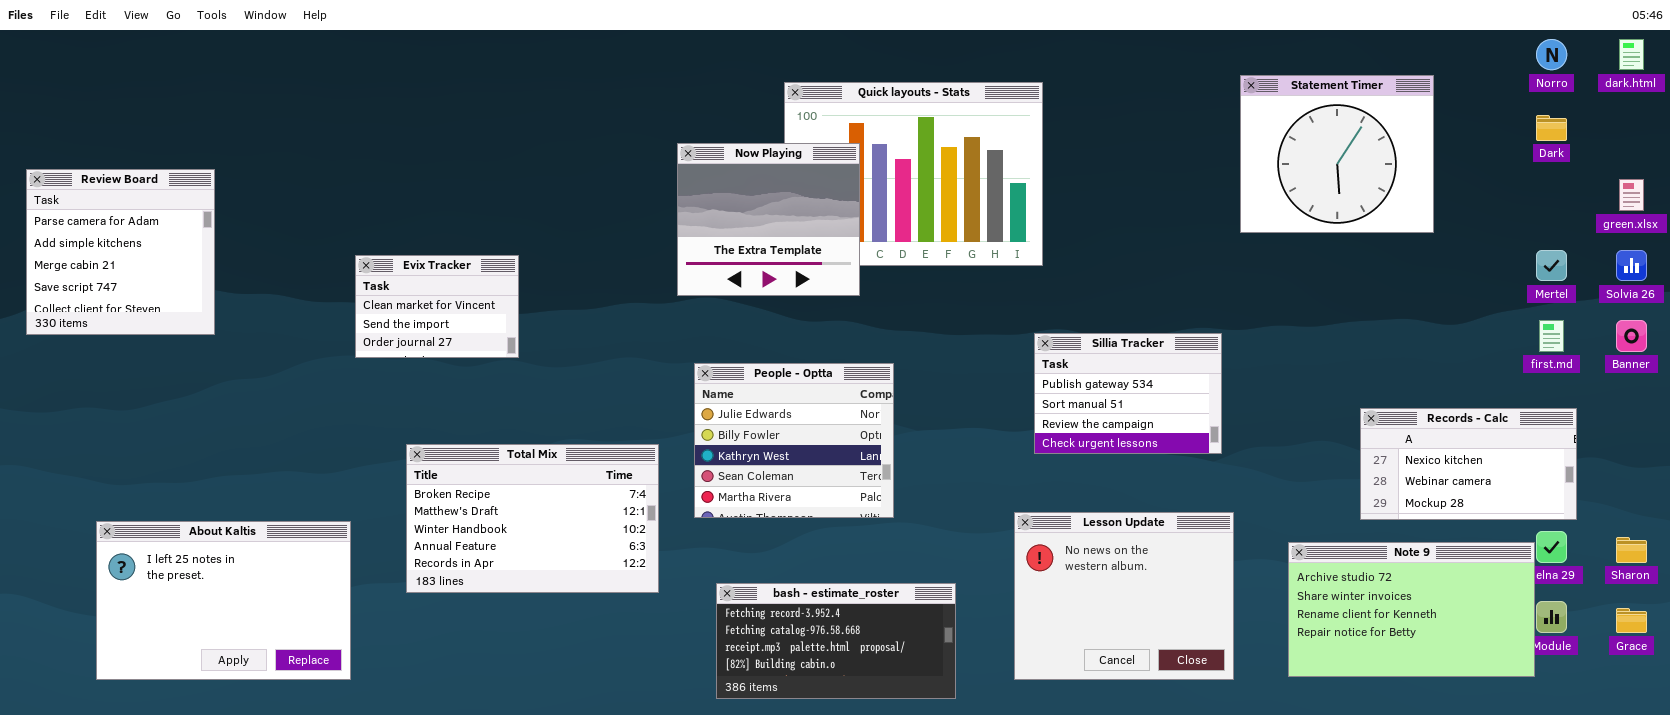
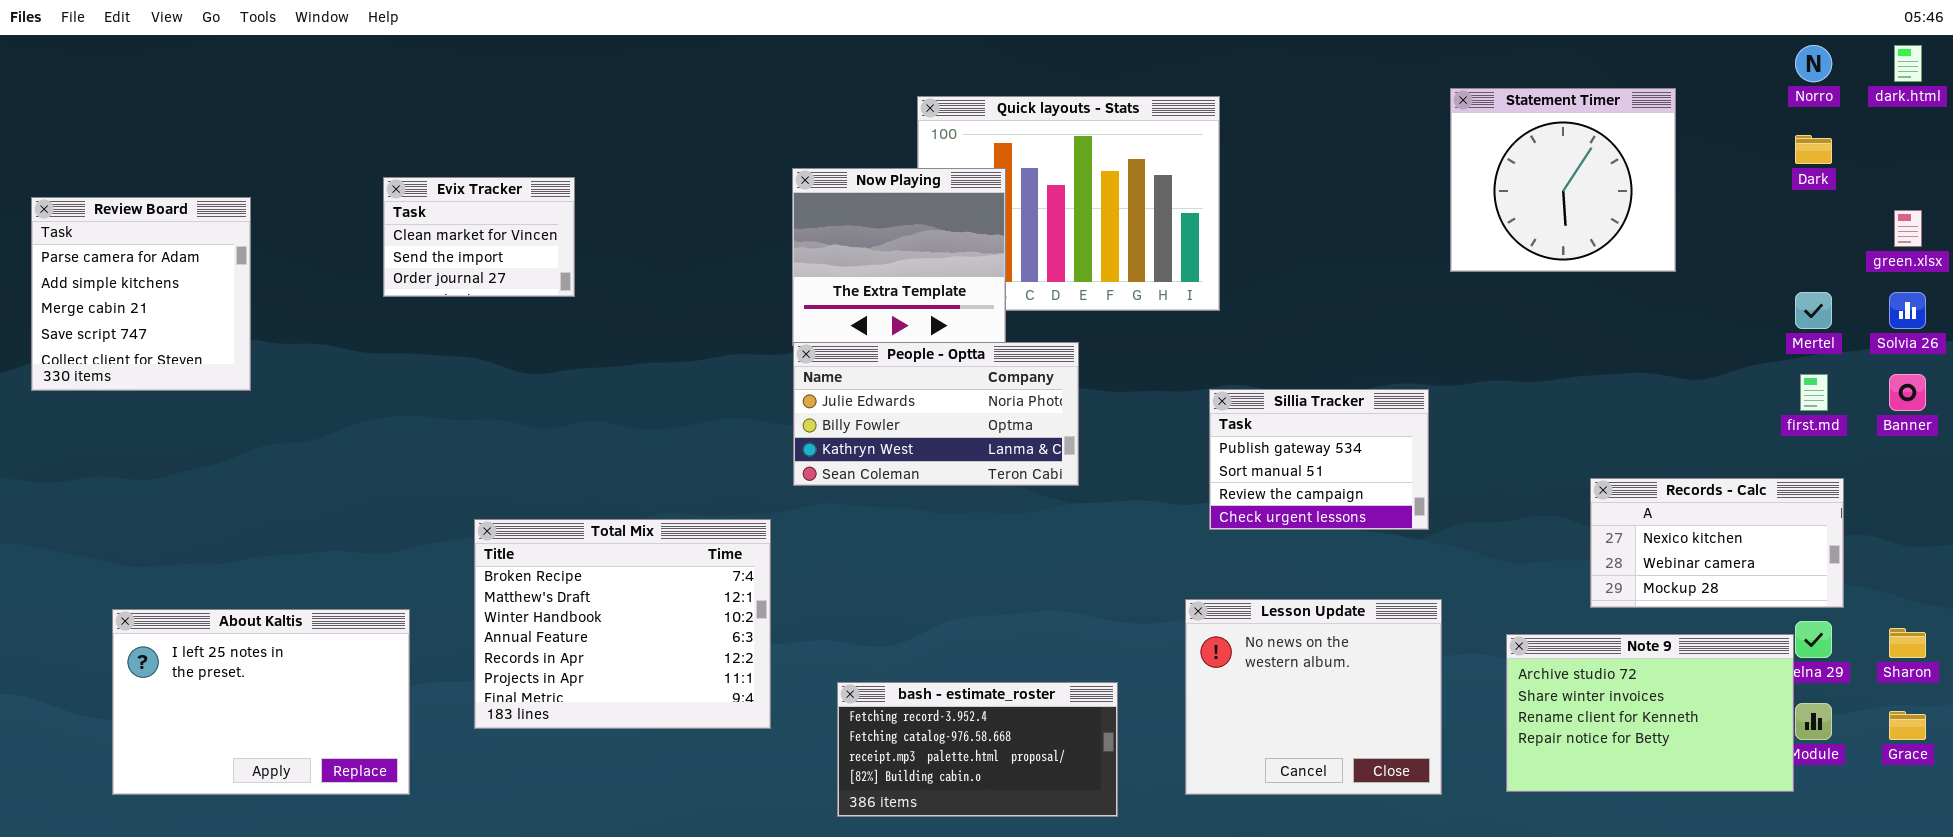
Evix Tracker: [355,255,519,358] -> [383,177,575,297], moved
People - Optta: [694,363,894,518] -> [793,342,1079,486], moved, resized
Total Mix: [406,444,659,593] -> [474,519,771,729], resized

